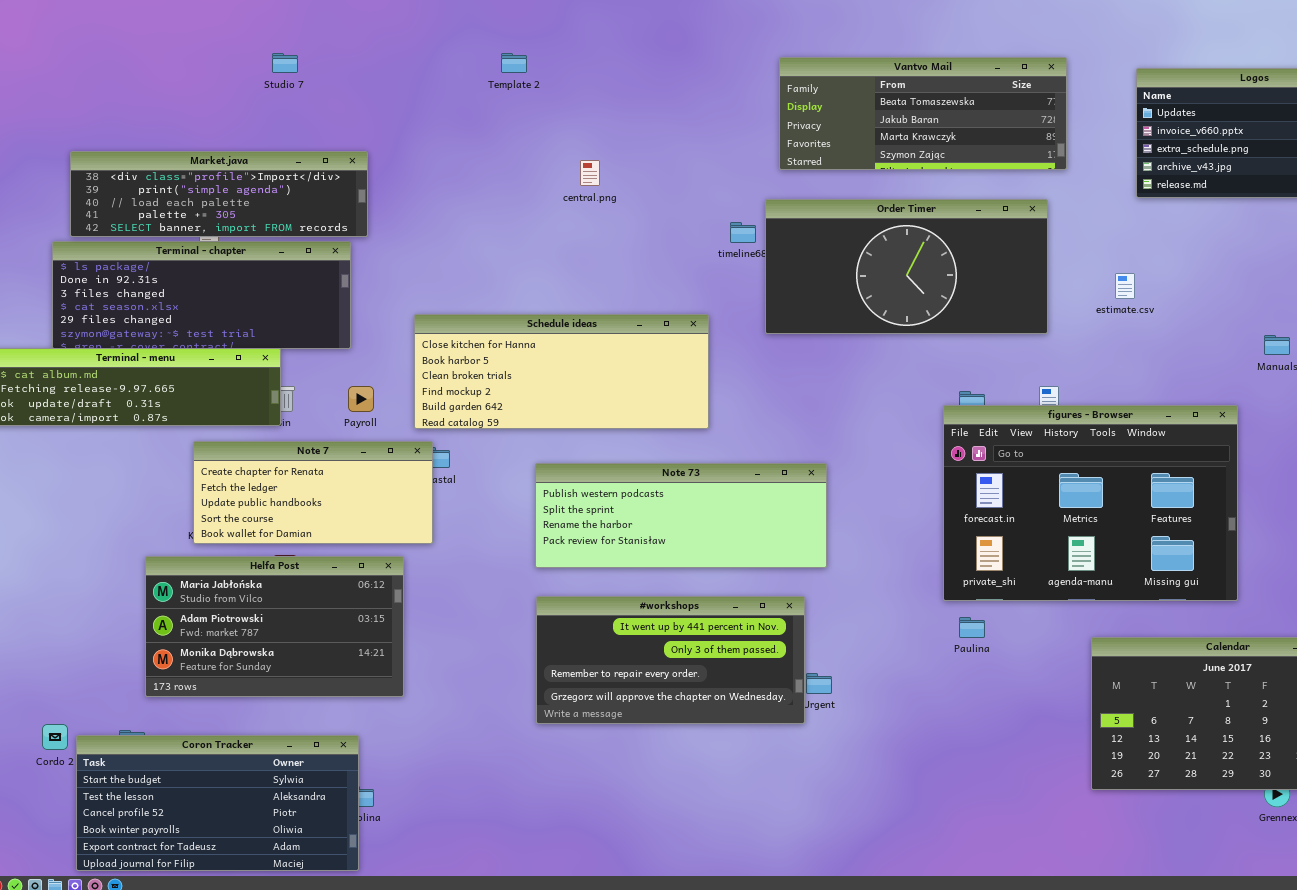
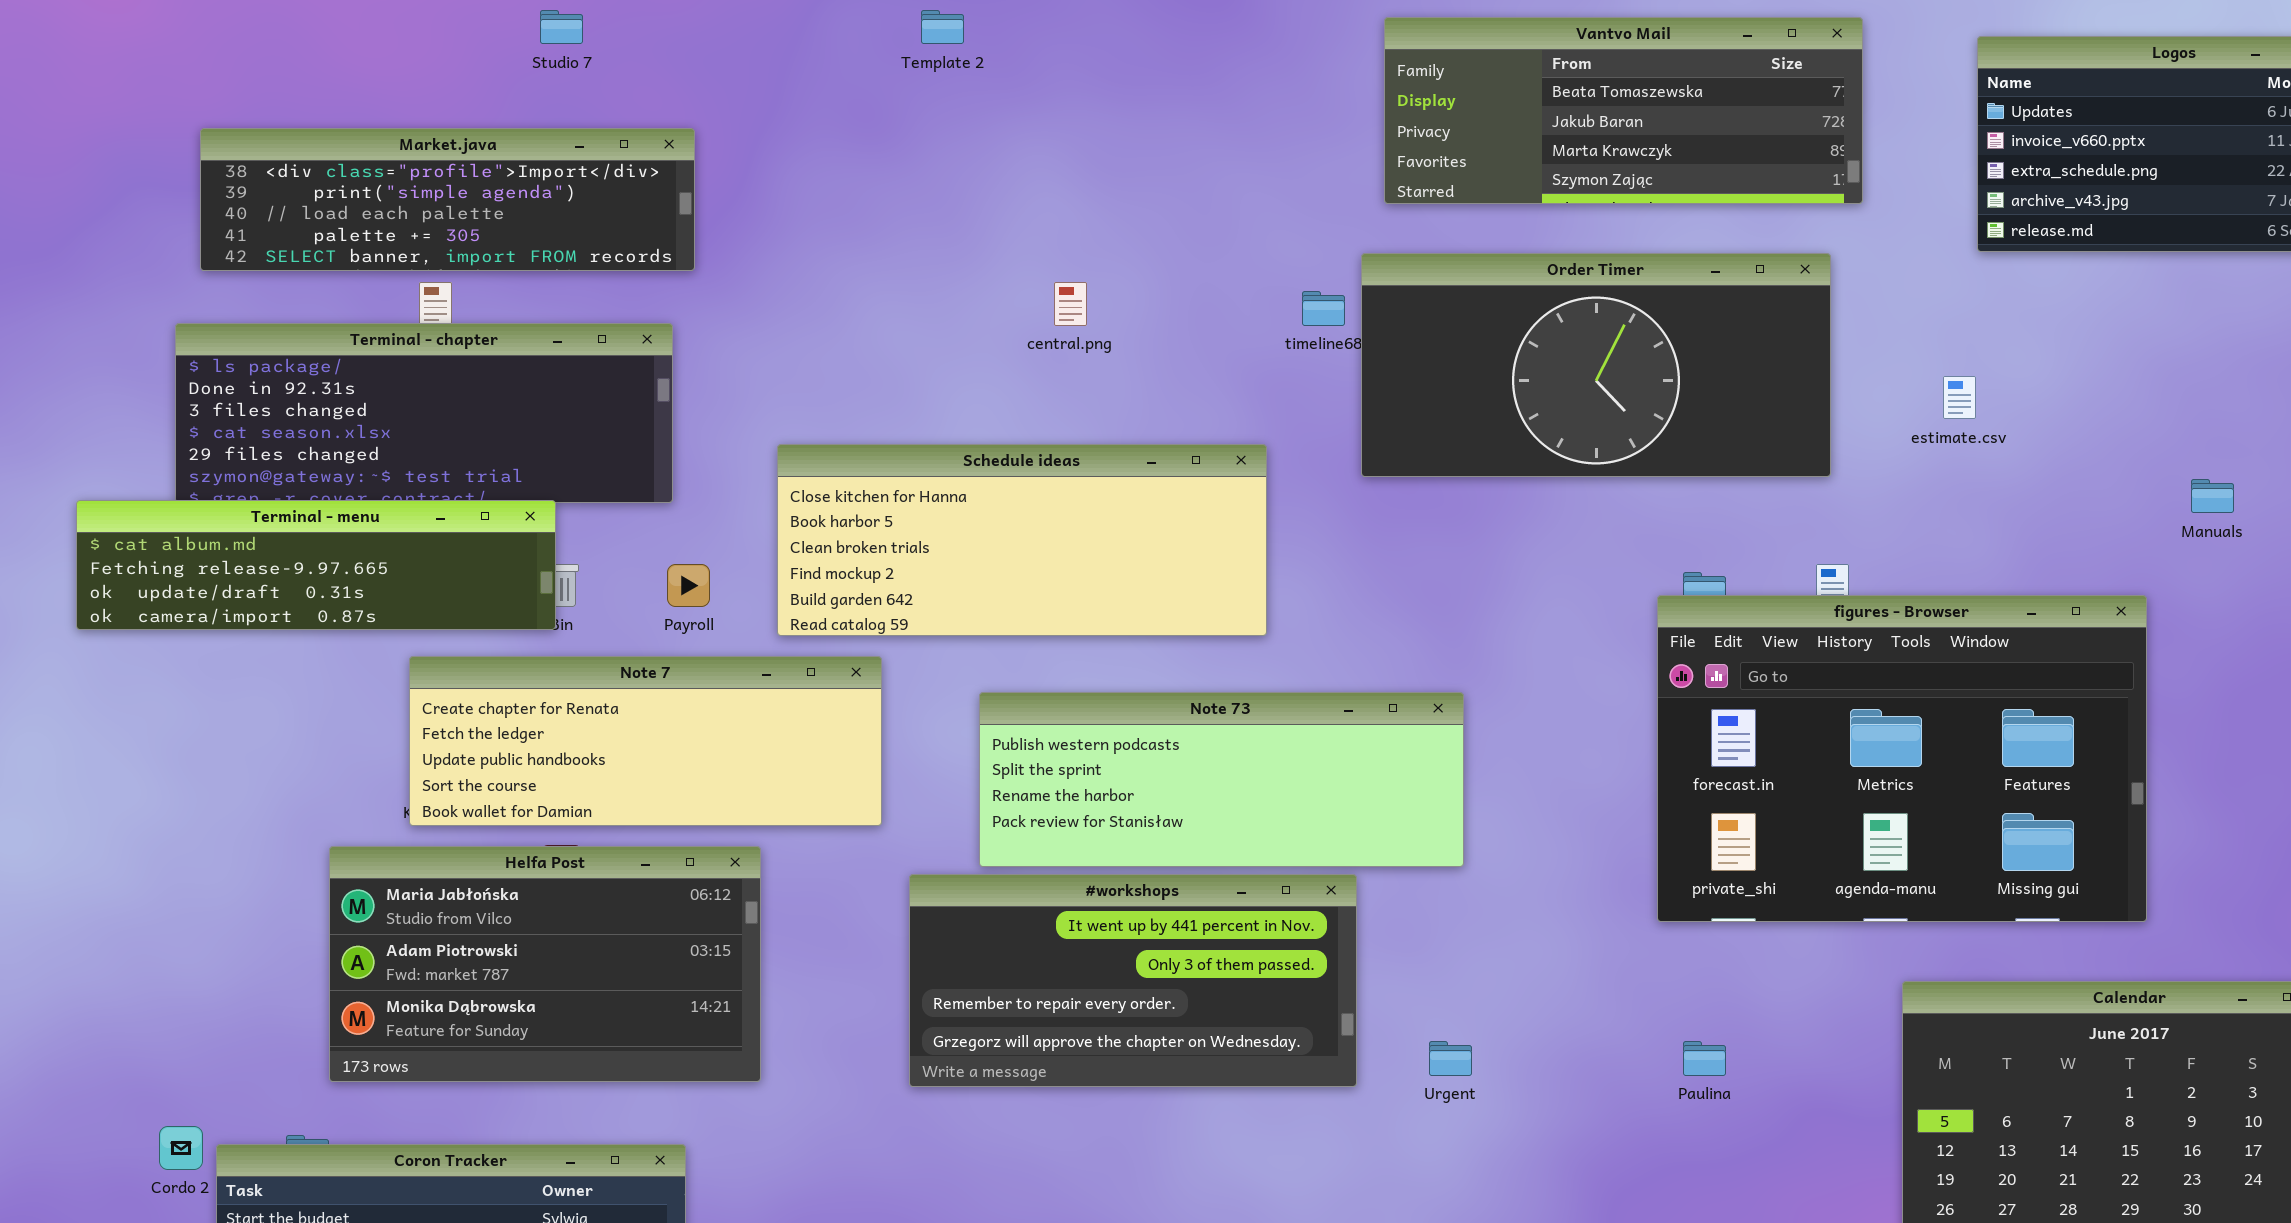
Market.java: [70,151,368,237] -> [200,128,695,271], moved
central.png: [580,160,600,186] -> [1054,282,1087,326], moved
Note 7: [193,441,433,544] -> [409,656,882,826], resized
#workshops: [536,596,805,724] -> [909,874,1357,1087], moved
Paulina: [959,617,985,638] -> [1683,1041,1726,1076], moved

